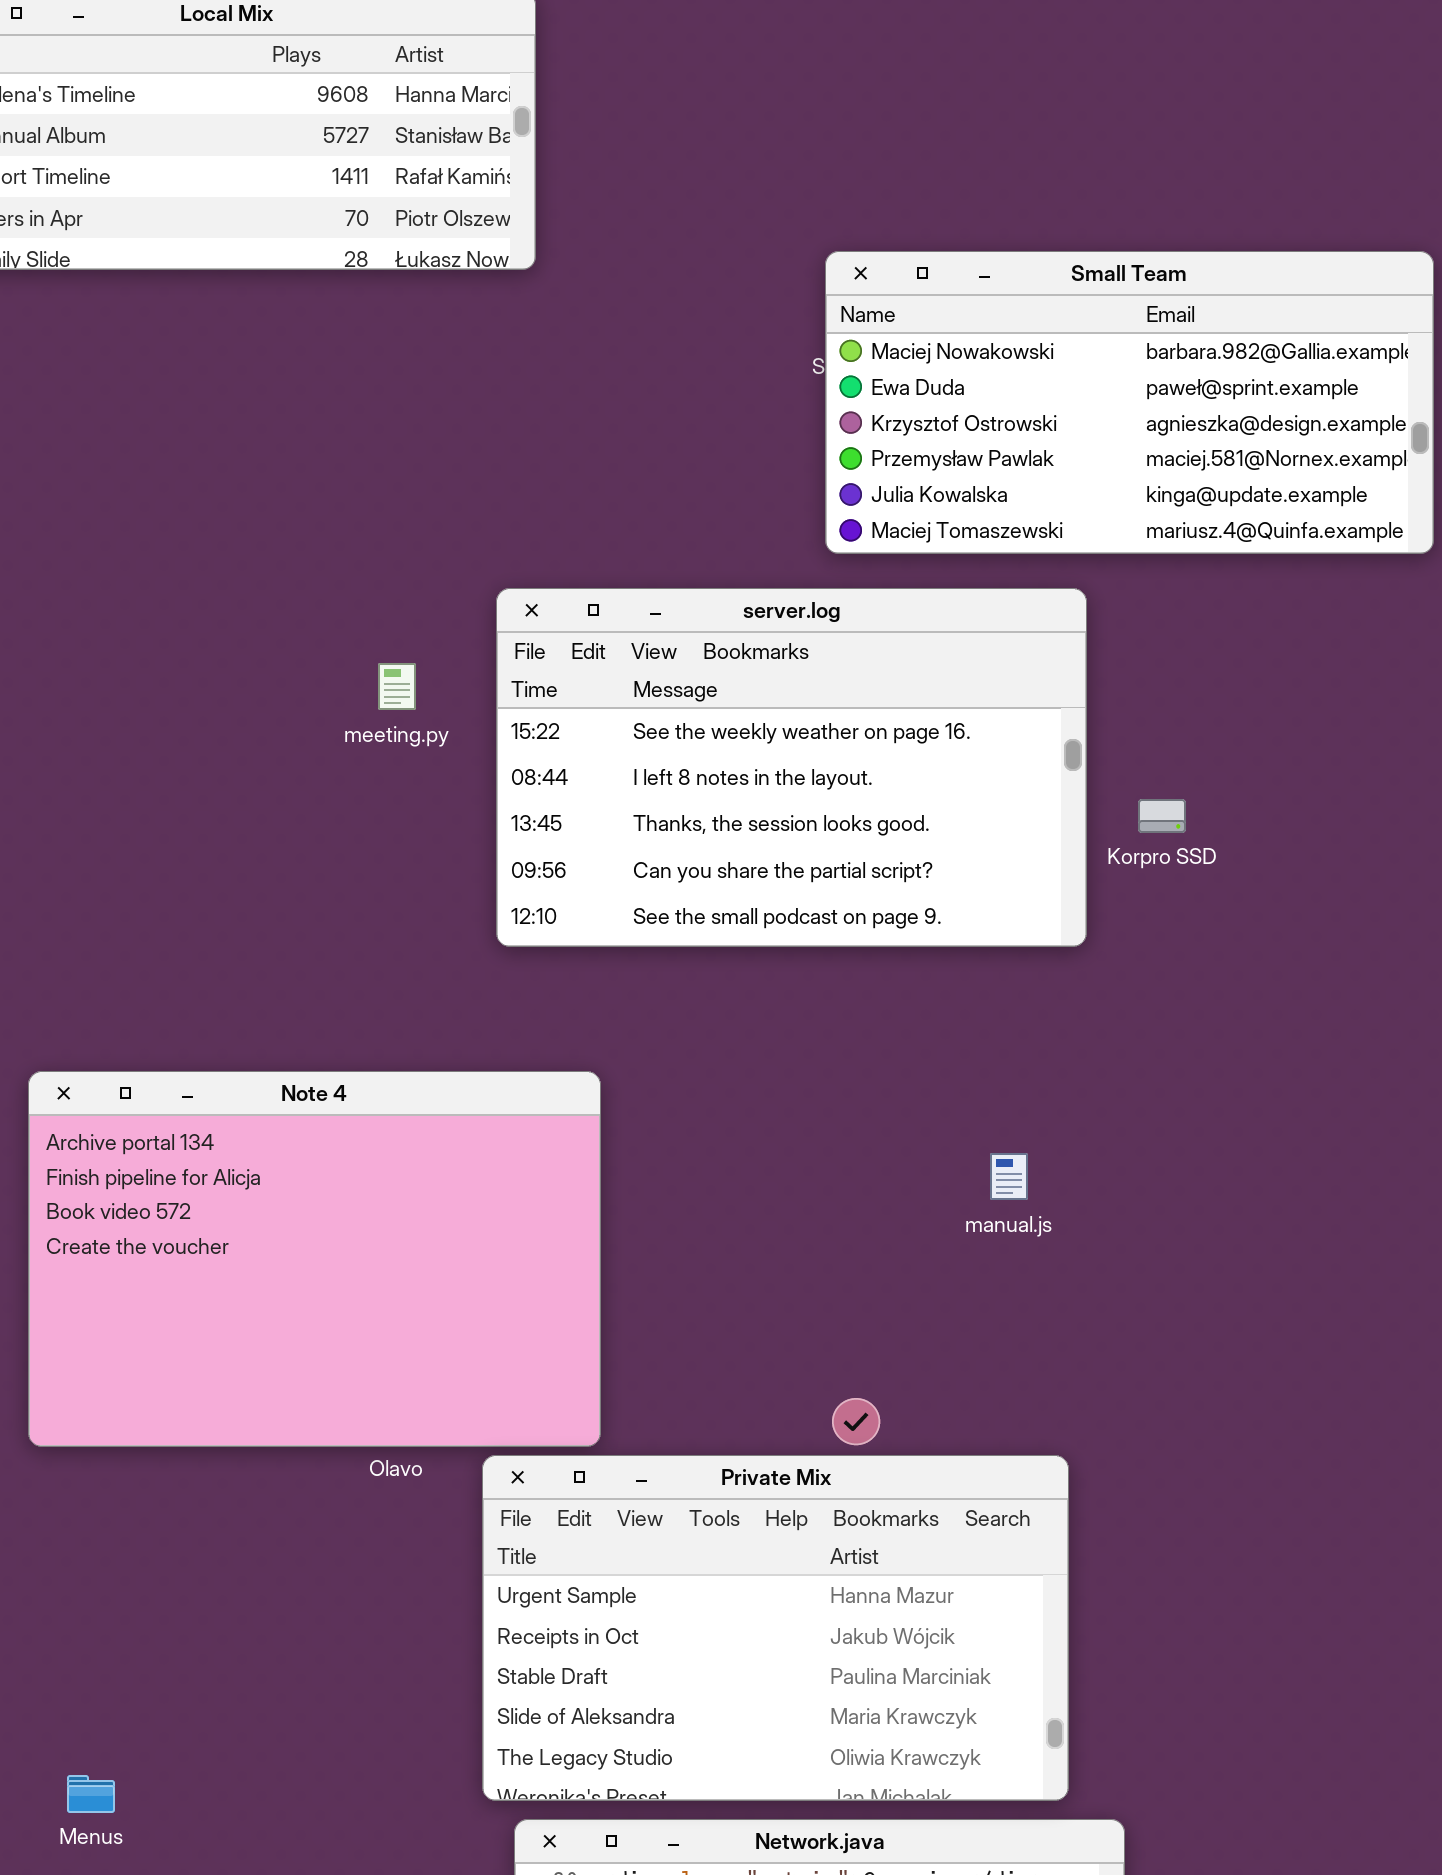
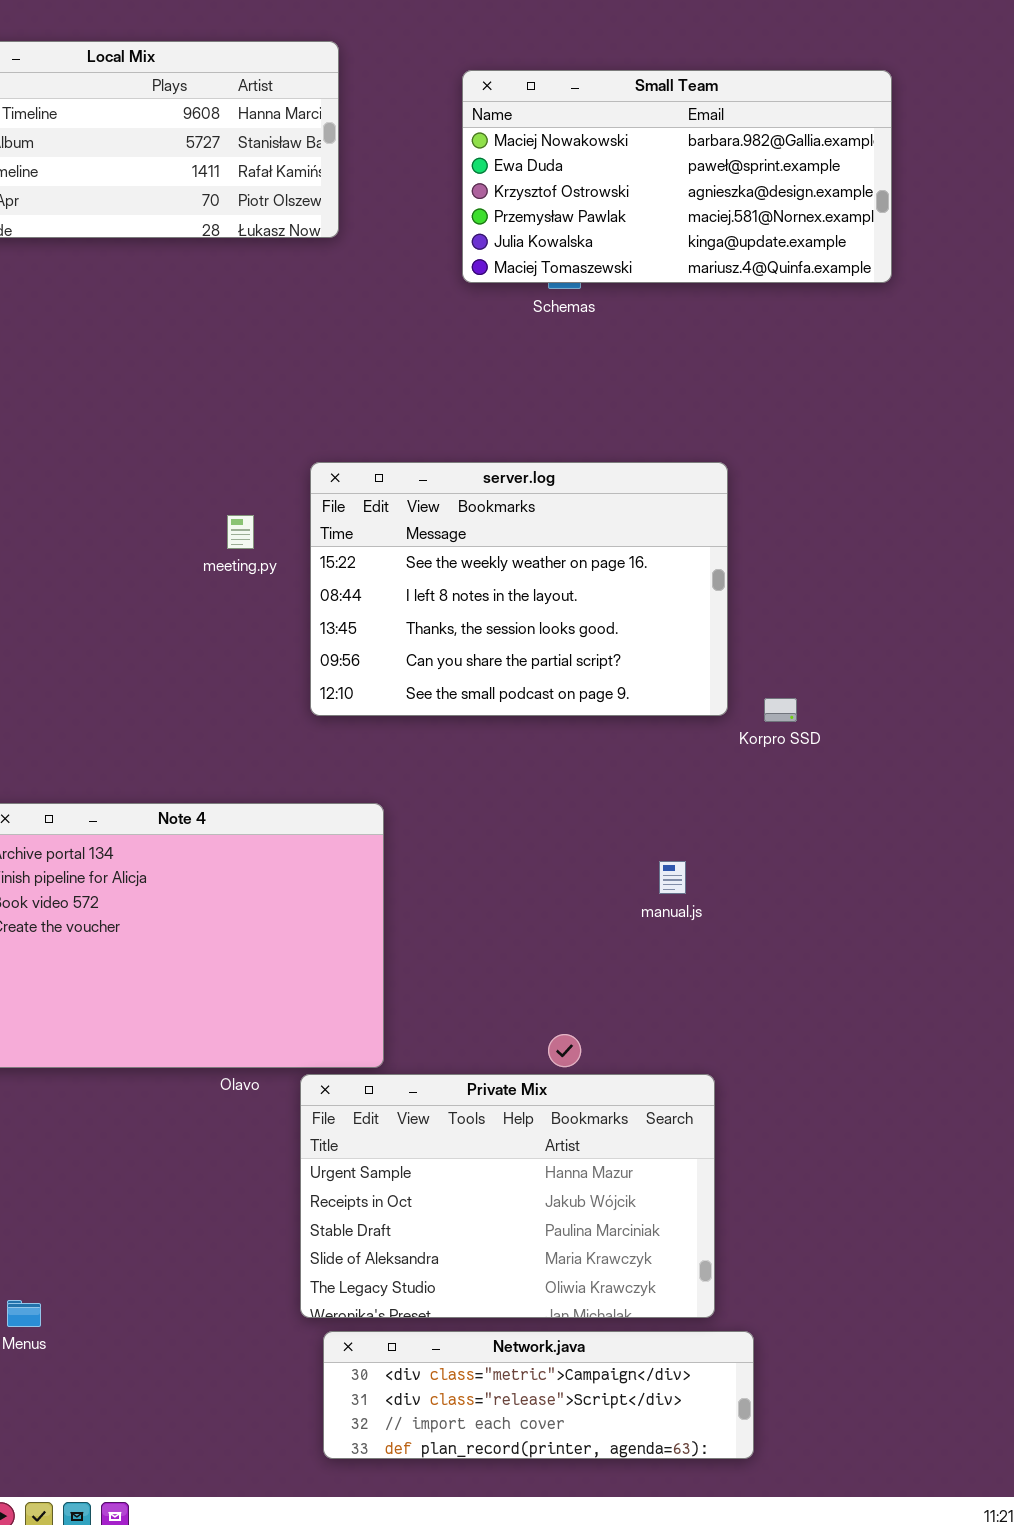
Small Team: [825,251,1434,554] -> [462,70,892,283], moved
Korpro SSD: [1138,799,1186,833] -> [764,698,797,722], moved

